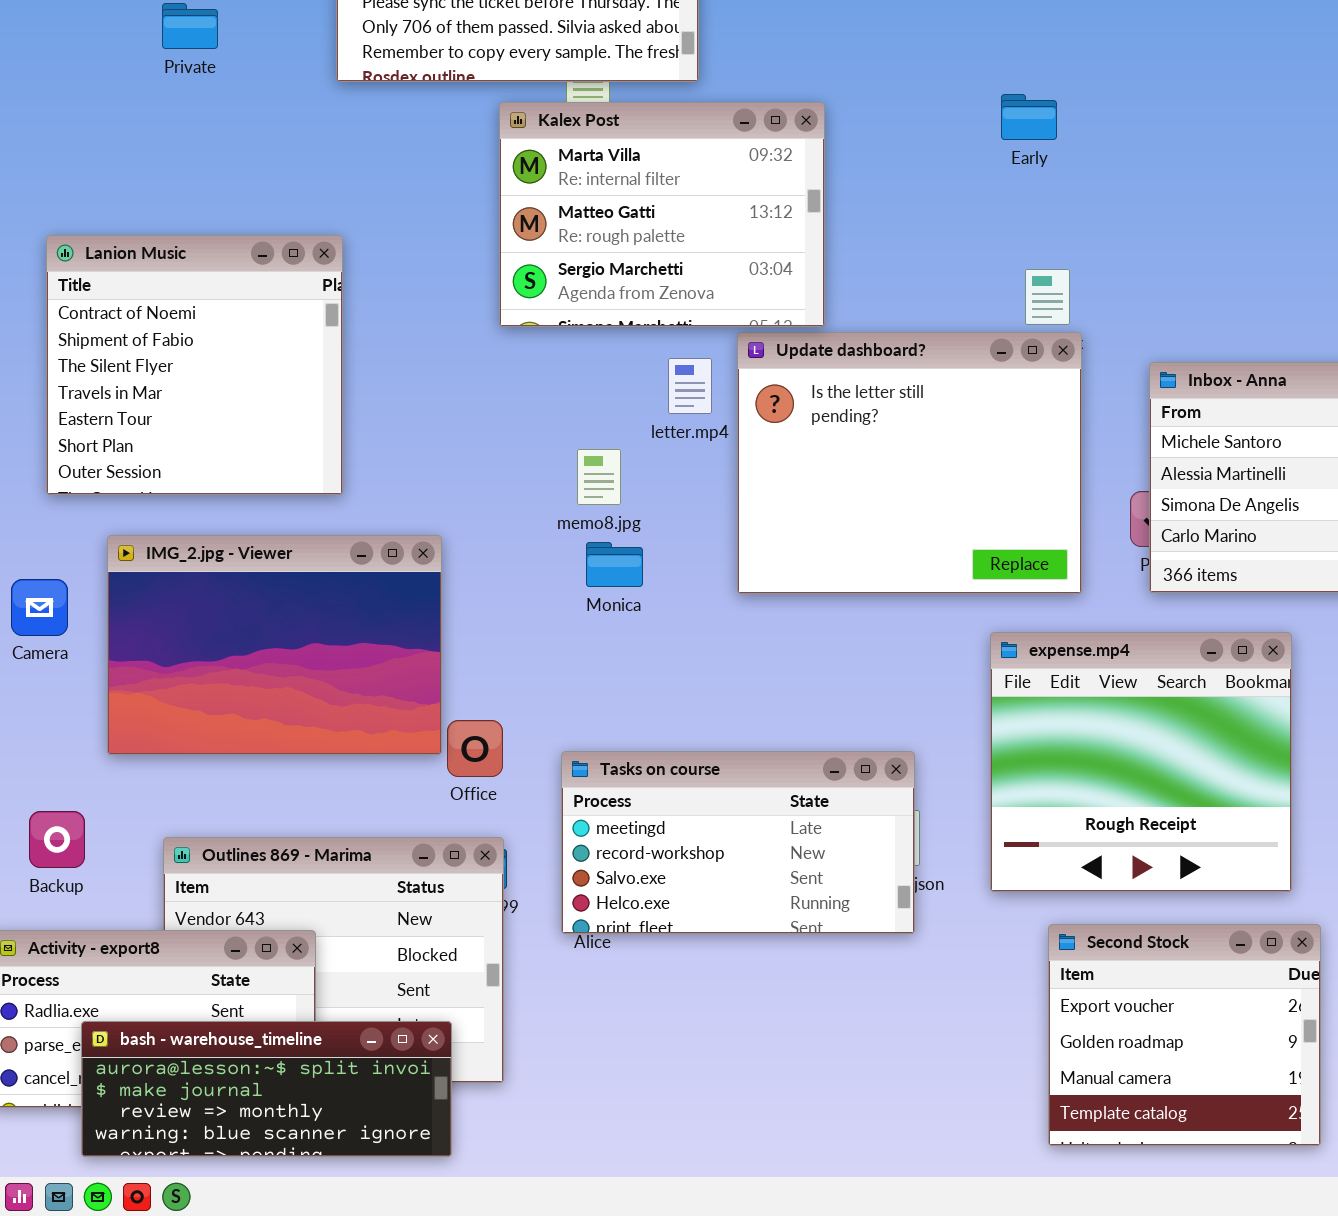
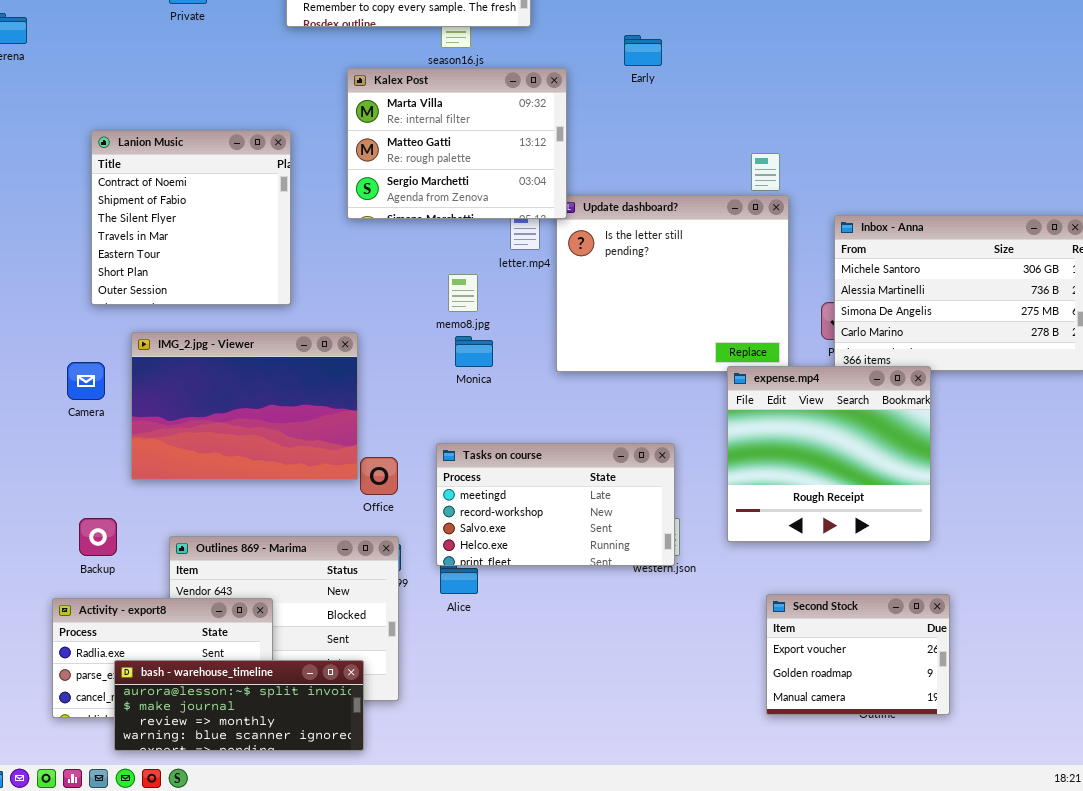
Early: [1001,94,1057,140] -> [624,35,662,66], moved
Kalex Post: [499,102,825,327] -> [347,68,567,219], moved
expense.mp4: [990,632,1292,892] -> [727,366,931,542], moved
Tasks on course: [561,751,915,934] -> [436,443,675,566], moved
Second Stock: [1048,924,1321,1146] -> [766,594,950,715], resized

